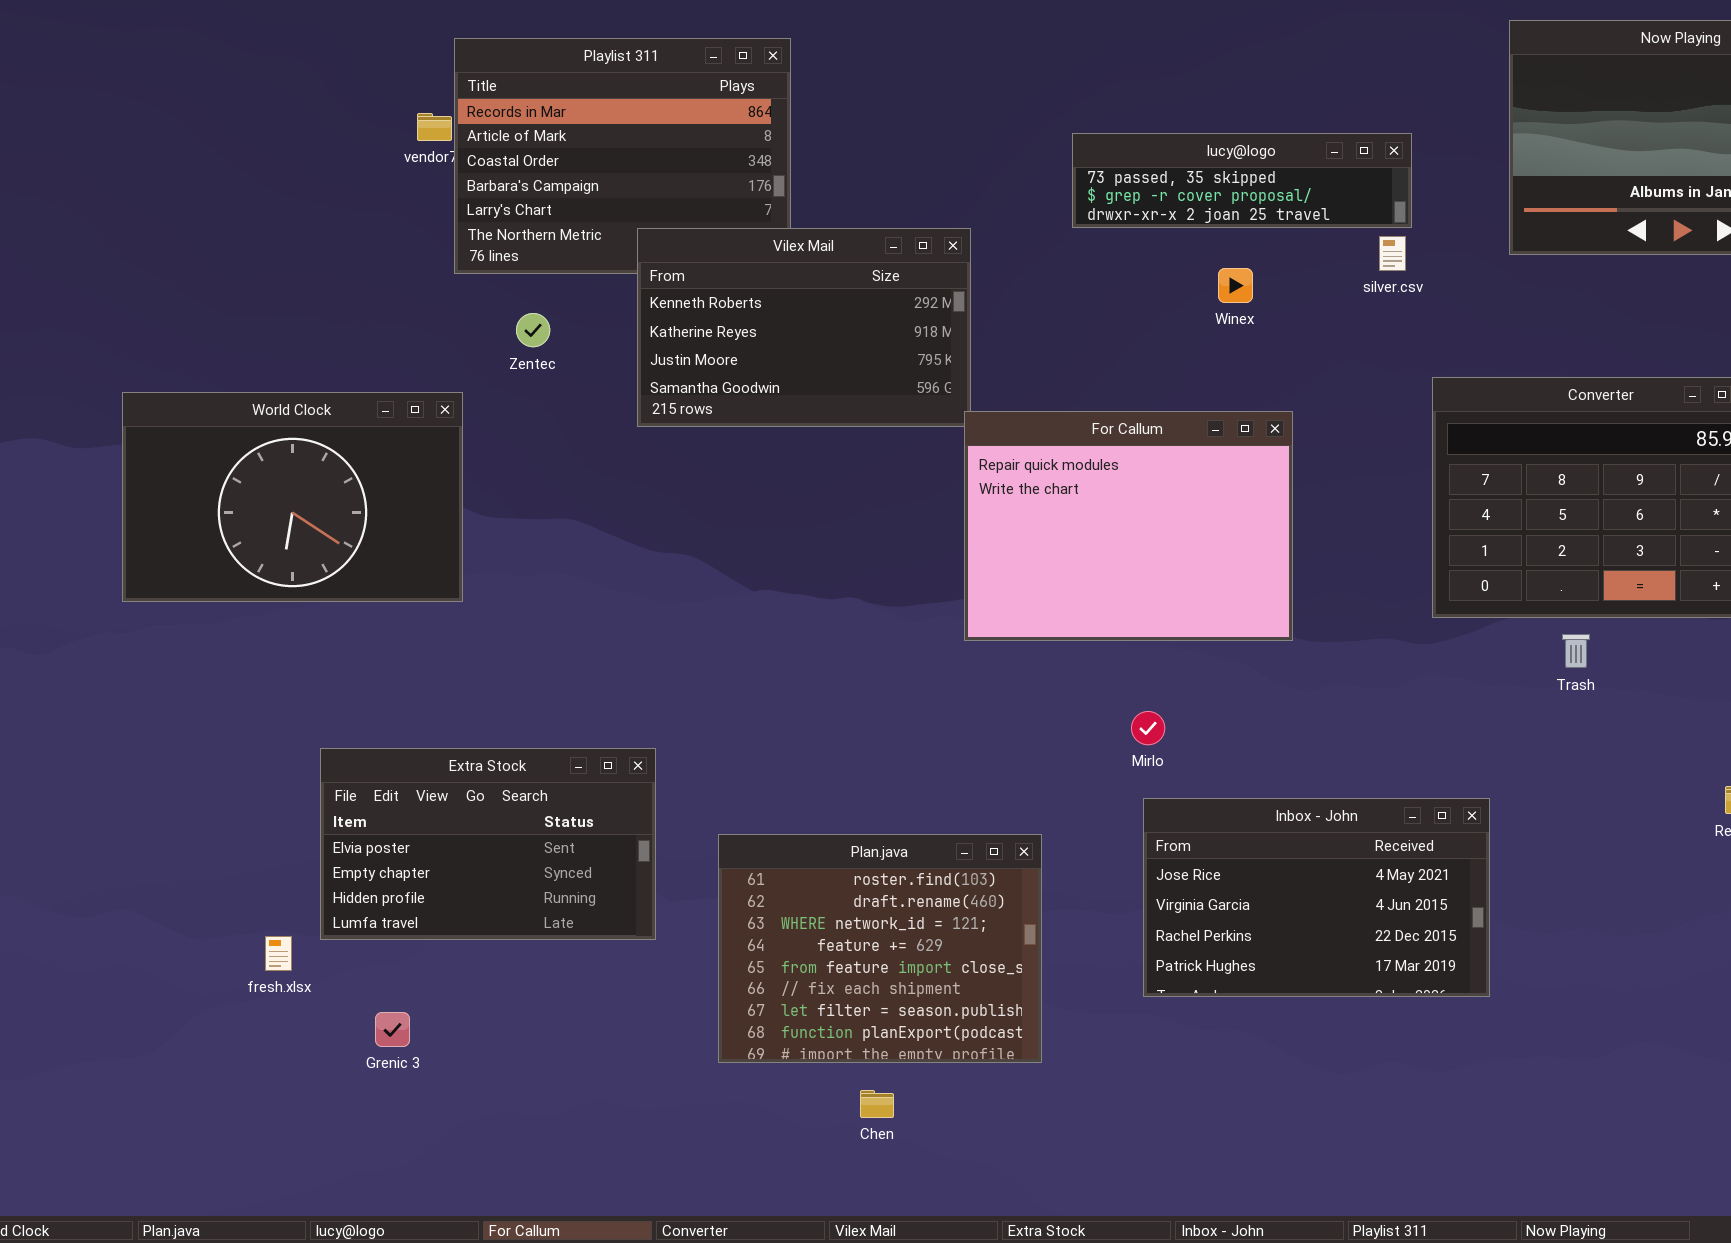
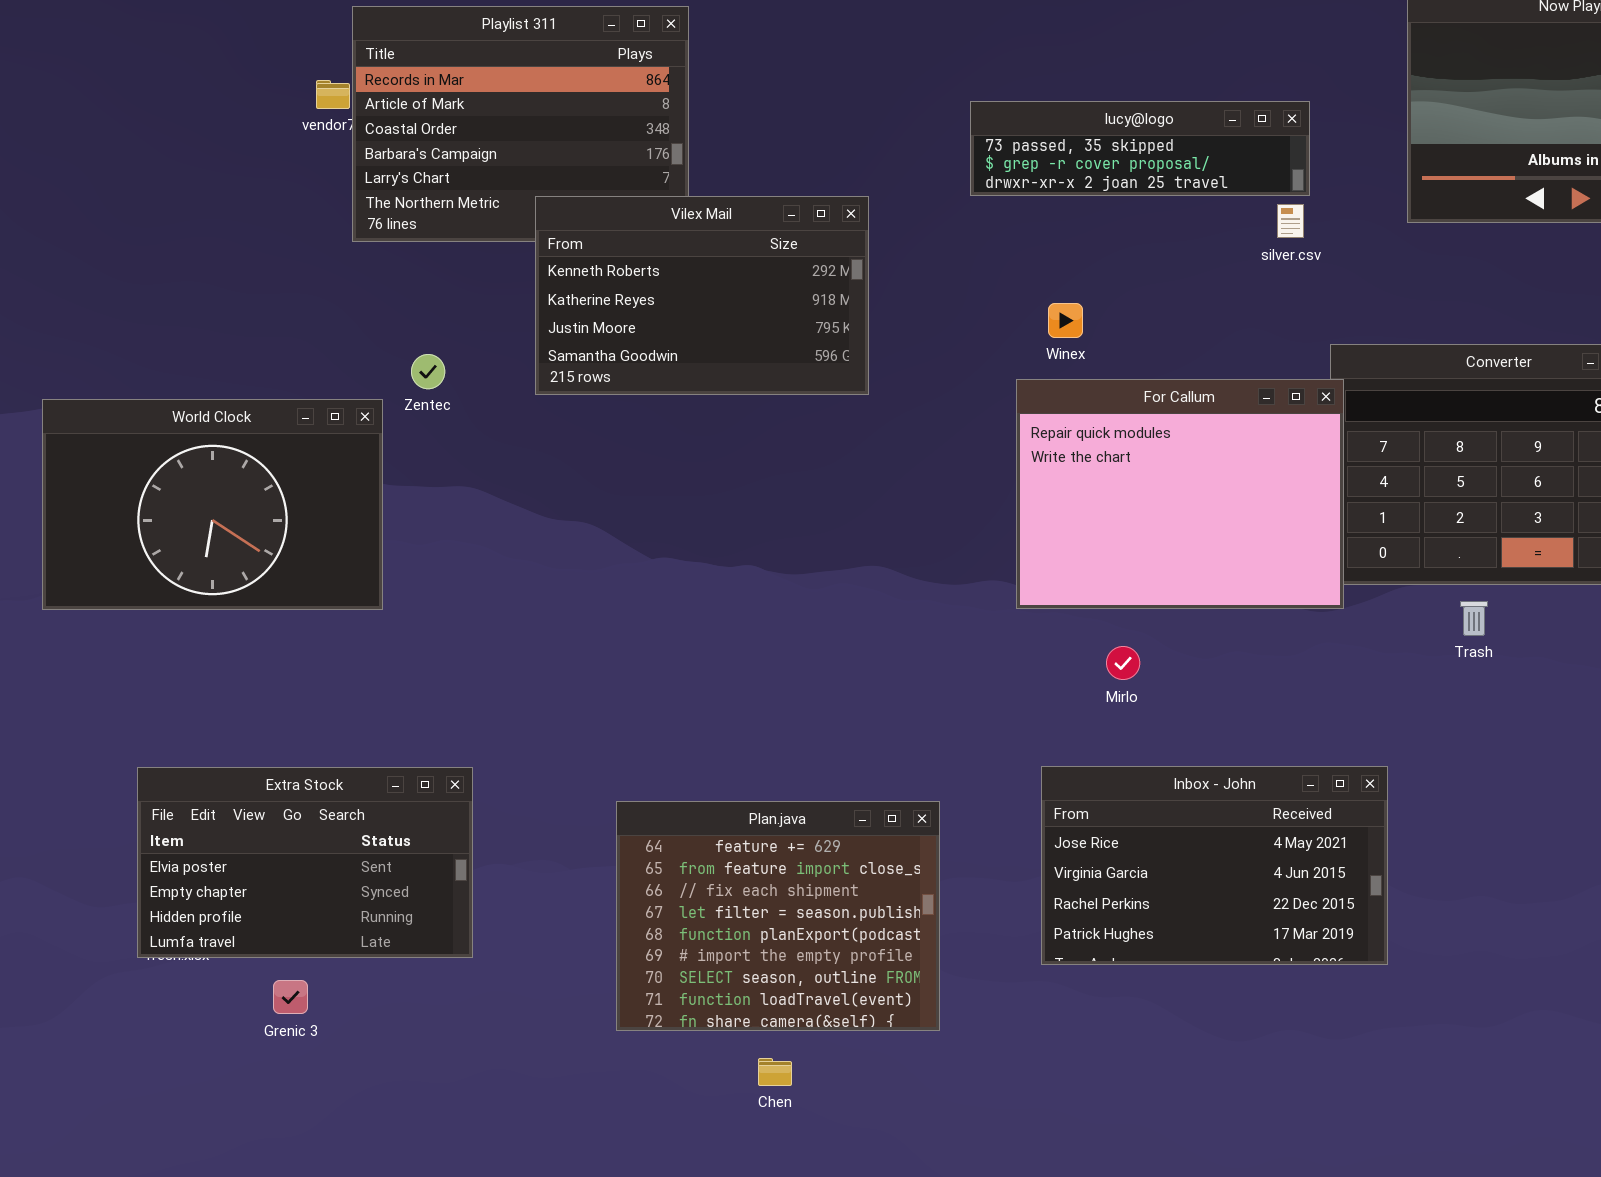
Winex: [1218,268,1253,303] -> [1048,303,1083,338], moved
Zentec: [516,313,550,347] -> [411,354,445,389], moved
World Clock: [122,392,463,602] -> [42,399,383,610], moved
For Callum: [964,411,1293,641] -> [1016,379,1344,609], moved
Mirlo: [1131,711,1165,745] -> [1106,646,1140,680], moved
Extra Stock: [320,748,656,940] -> [137,767,473,958], moved
Plan.java: [718,834,1042,1063] -> [616,801,940,1031], scrolled down 3 rows

